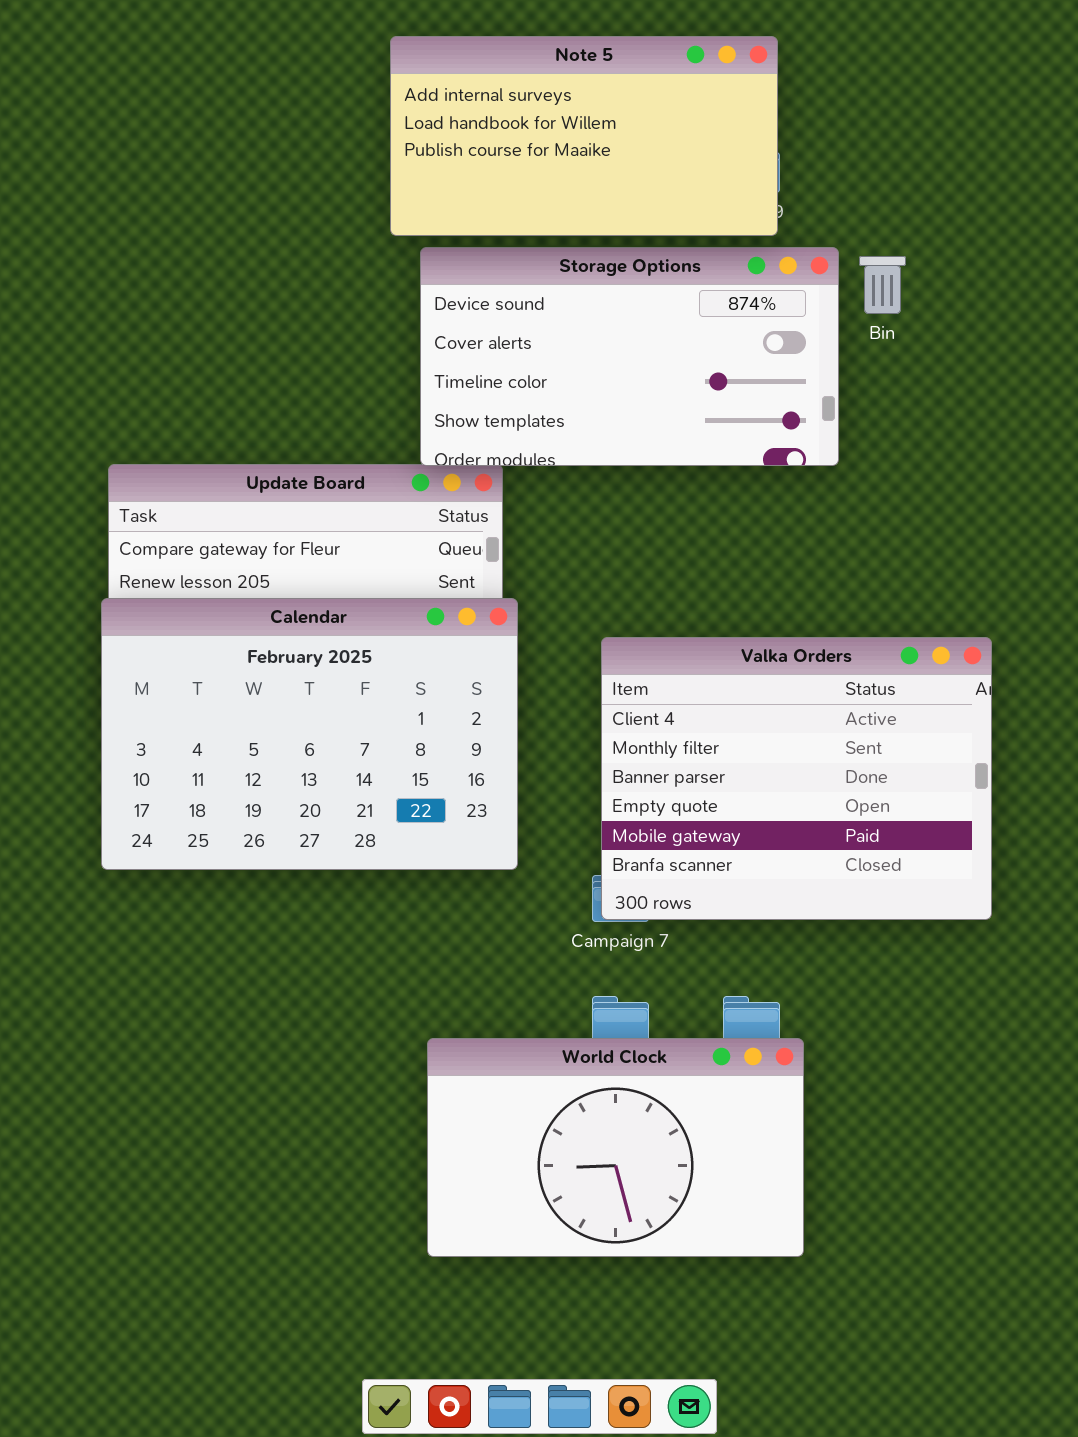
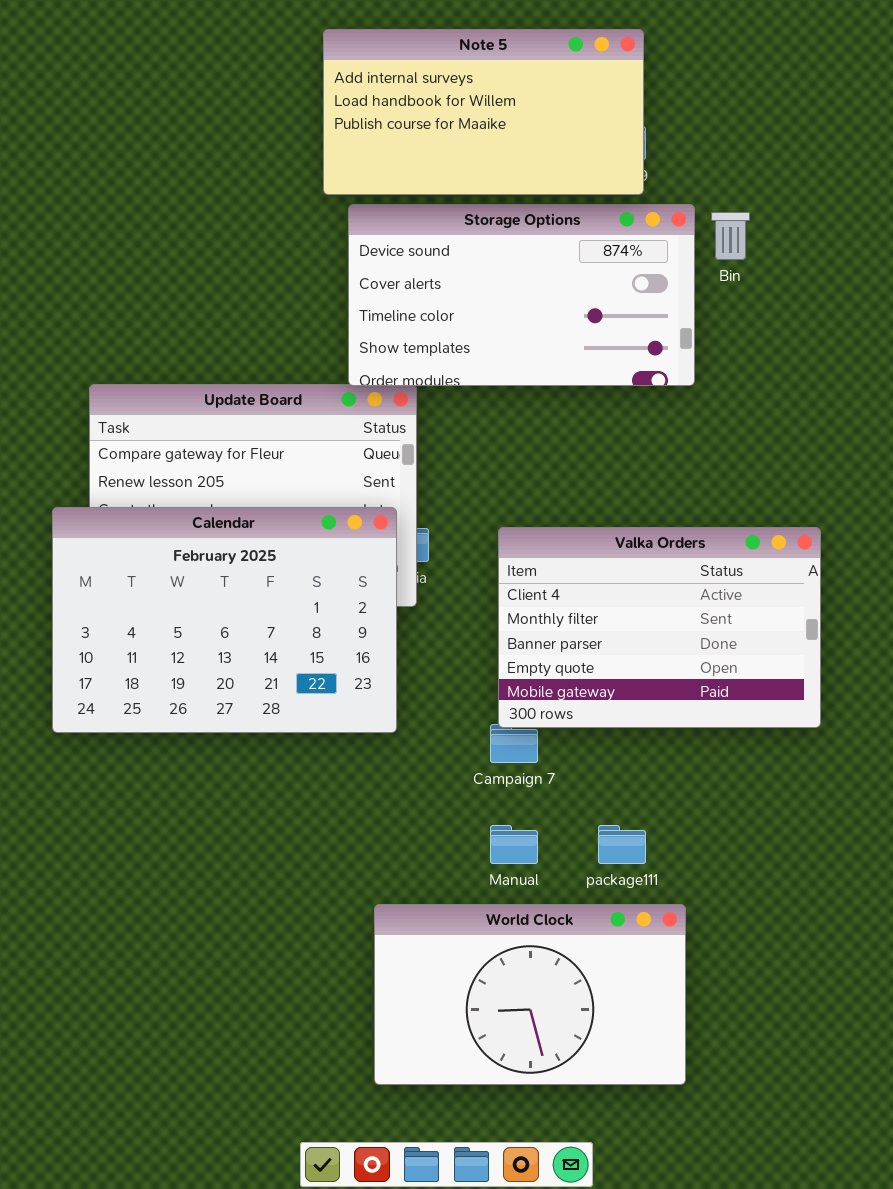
Calendar: [101,598,518,870] -> [52,507,397,733], moved
Valka Orders: [601,637,992,920] -> [498,527,821,728], resized
World Clock: [427,1038,804,1257] -> [374,904,686,1085], moved

